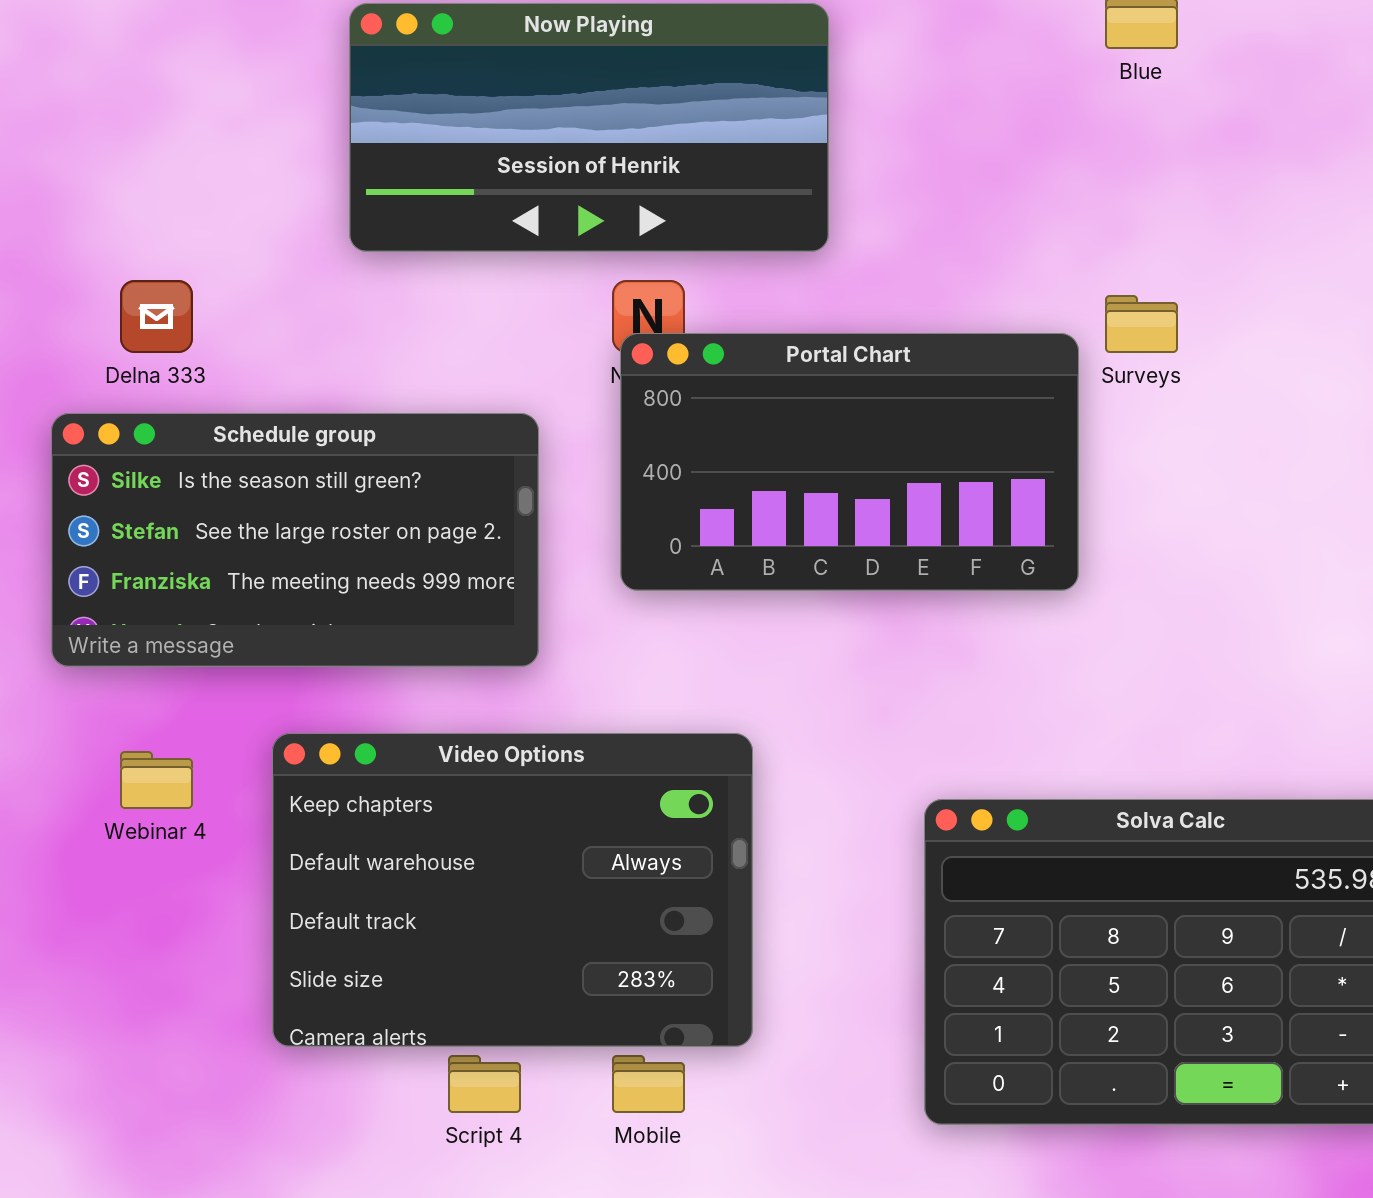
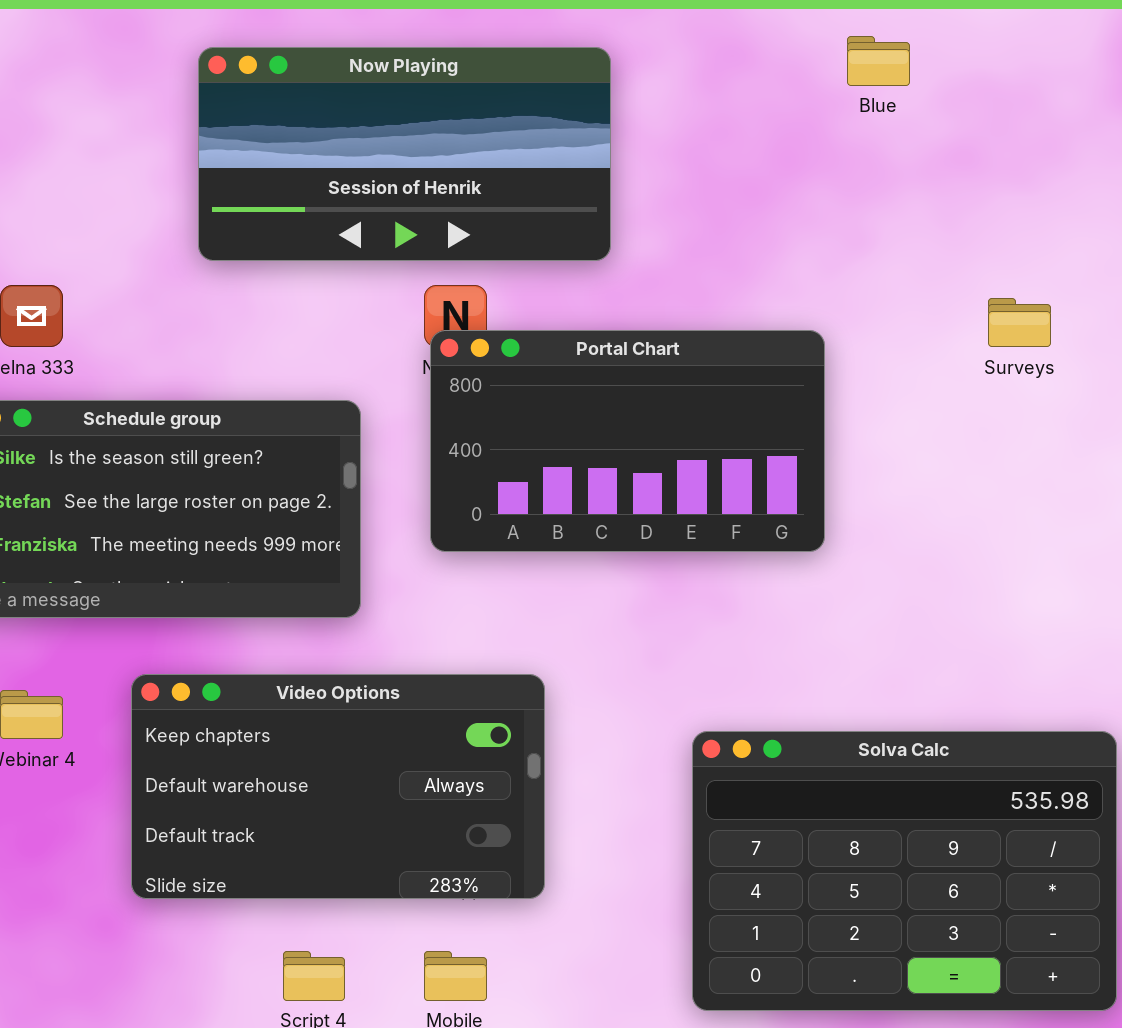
Surveys: [1105,295,1178,353] -> [988,298,1051,347], moved
Video Options: [272,733,753,1047] -> [131,674,545,899], resized

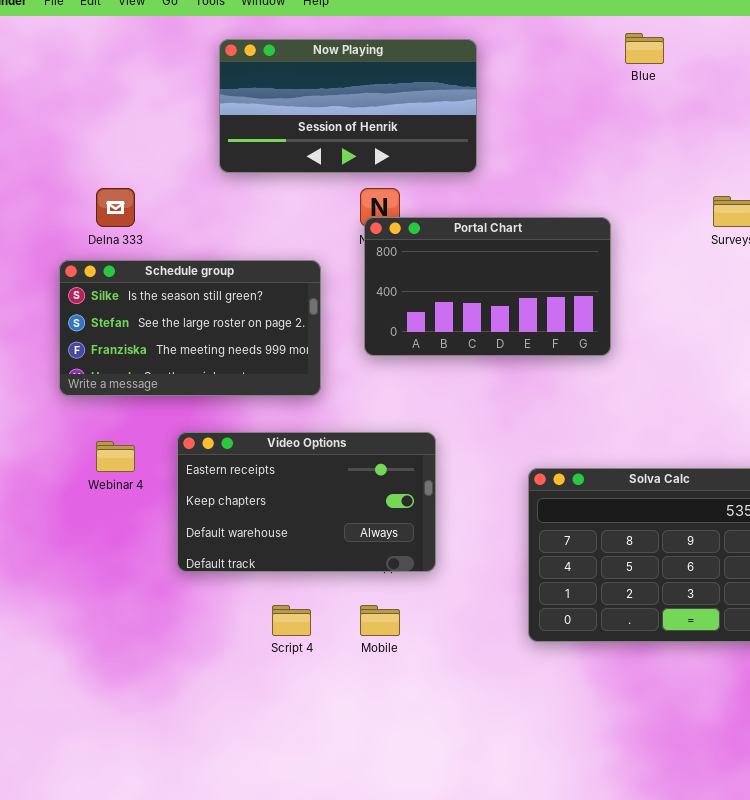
Video Options: [131,674,545,899] -> [177,432,436,572], scrolled up 1 row

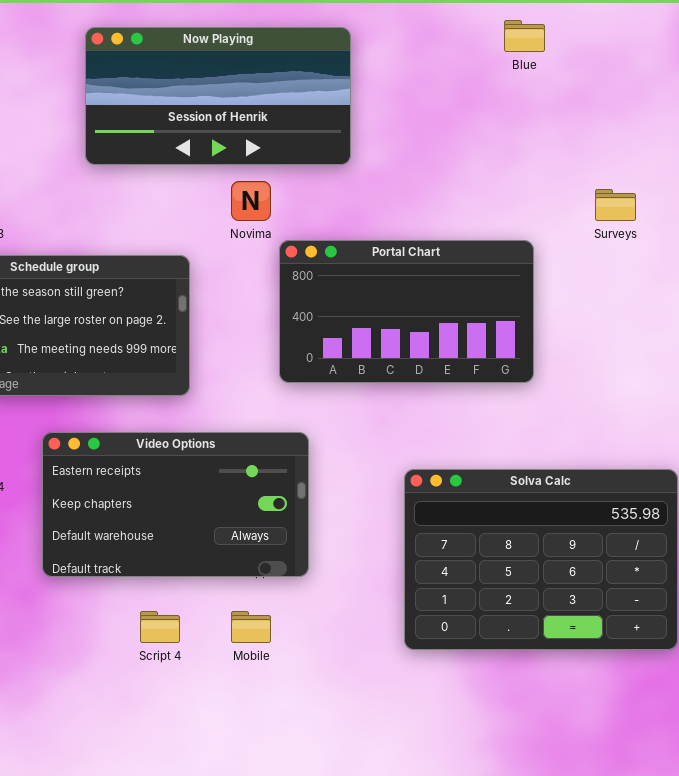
Portal Chart: [364,217,611,356] -> [279,240,534,383], moved

